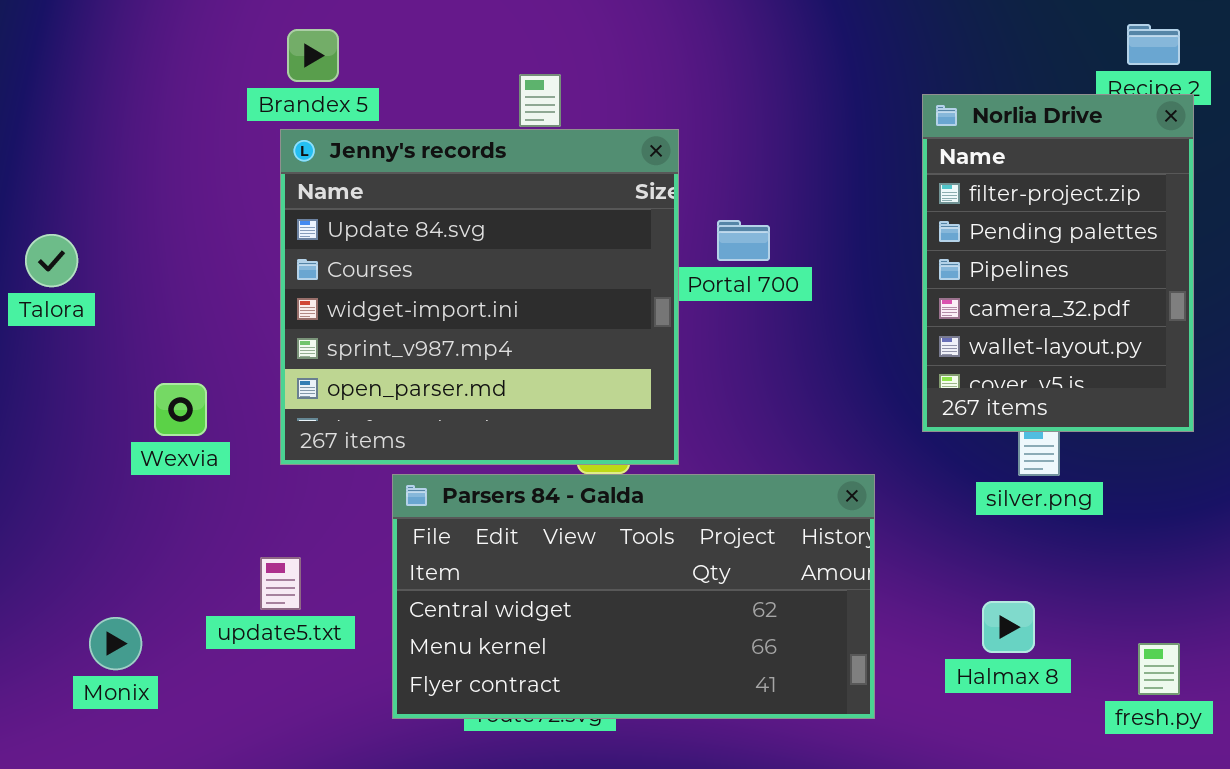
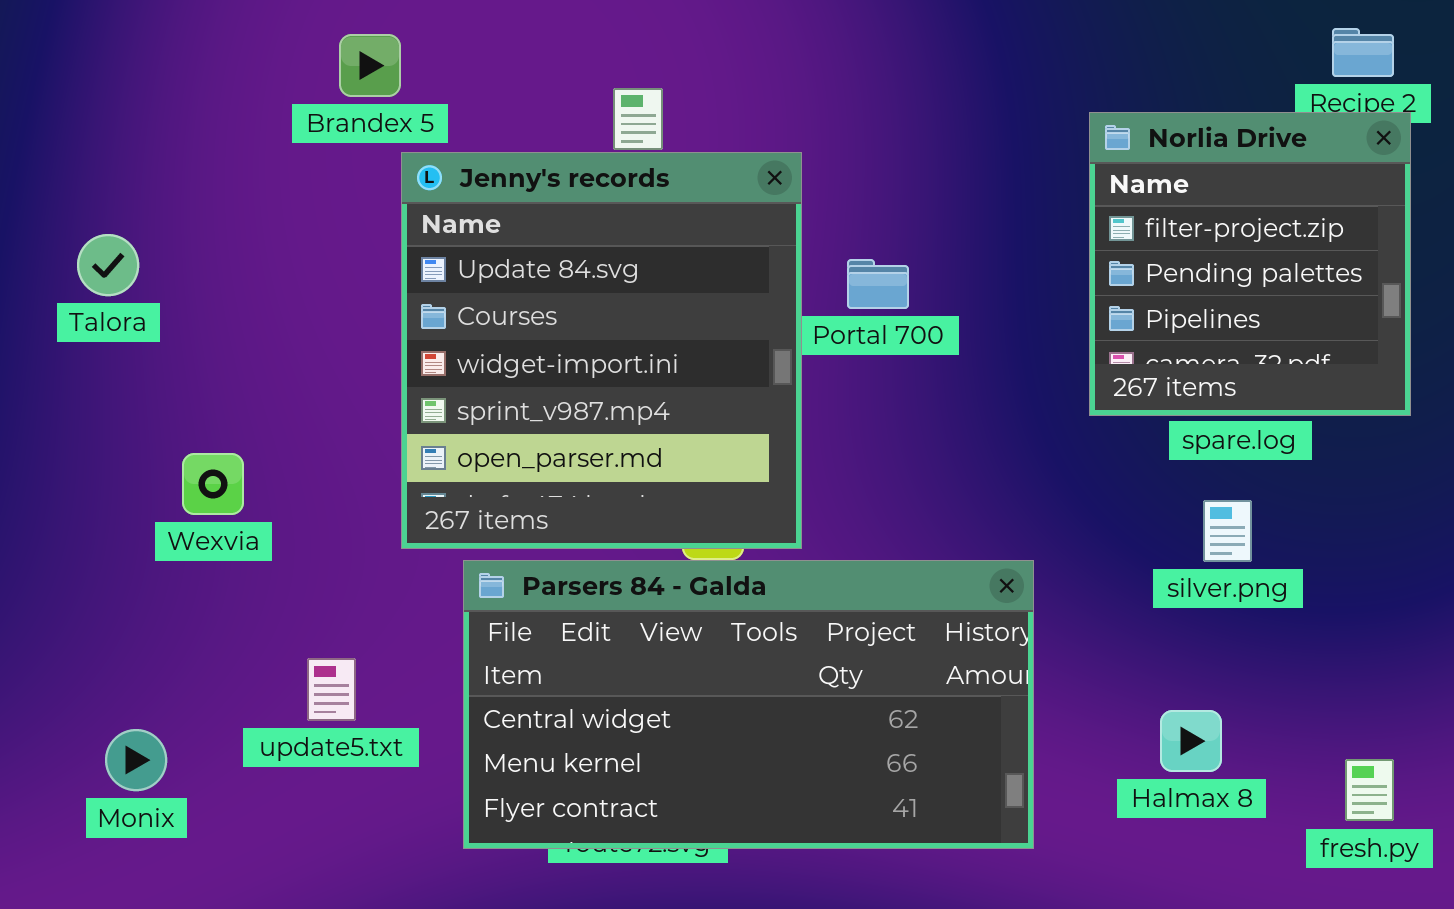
Norlia Drive: [922,94,1194,432] -> [1089,112,1411,416], resized
Jenny's records: [280,129,679,465] -> [401,152,802,549], resized
Talora: [25,234,78,287] -> [77,234,139,296], moved

